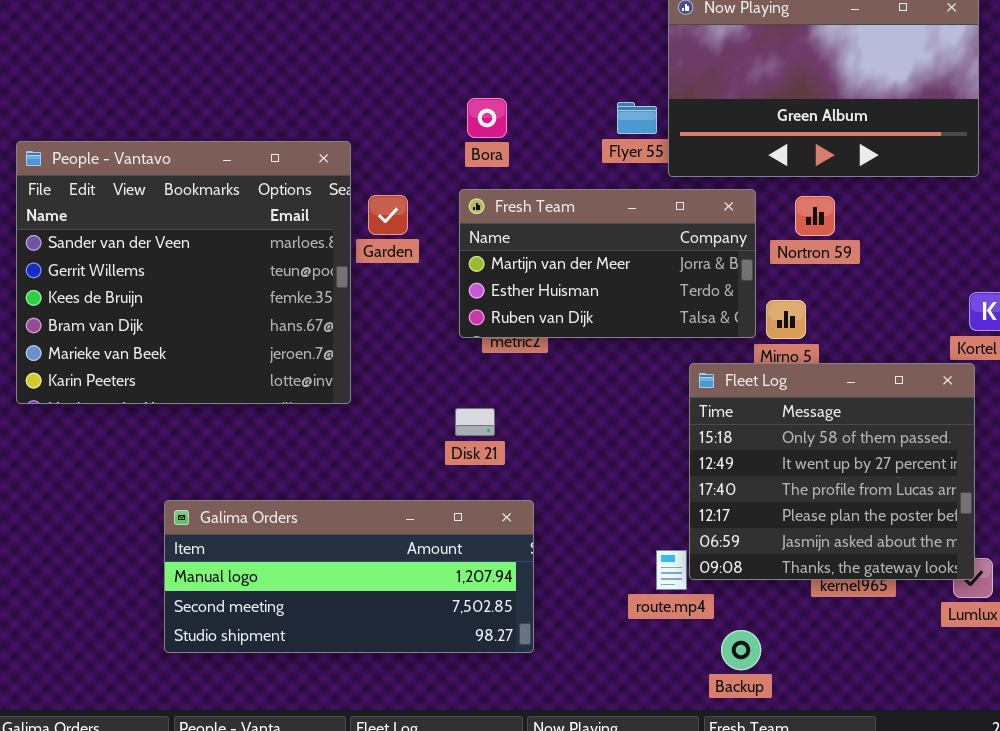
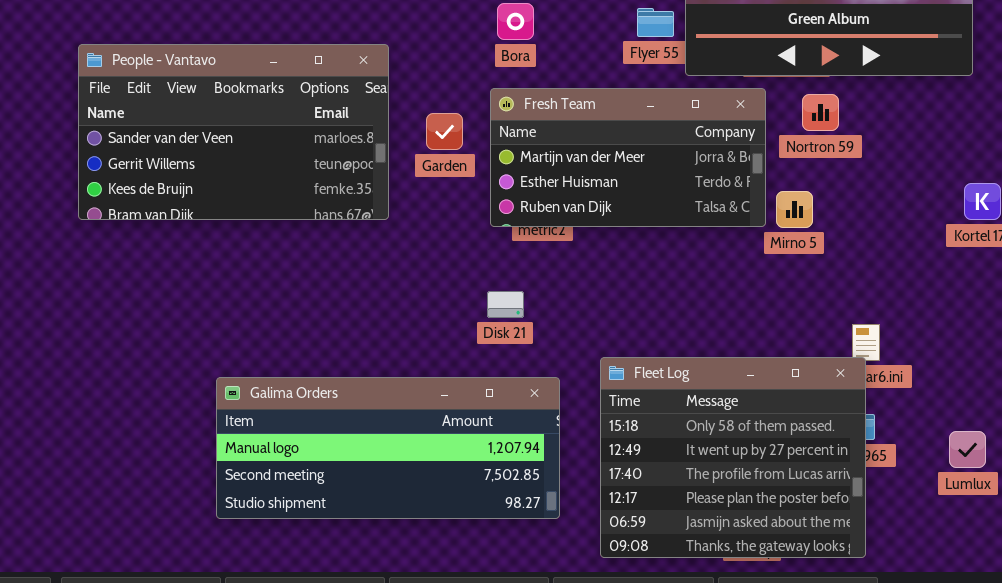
People - Vantavo: [16,141,351,404] -> [78,44,389,220], resized
Garden: [368,195,408,235] -> [426,113,463,150], moved
Fleet Log: [689,363,975,580] -> [600,357,866,558], moved

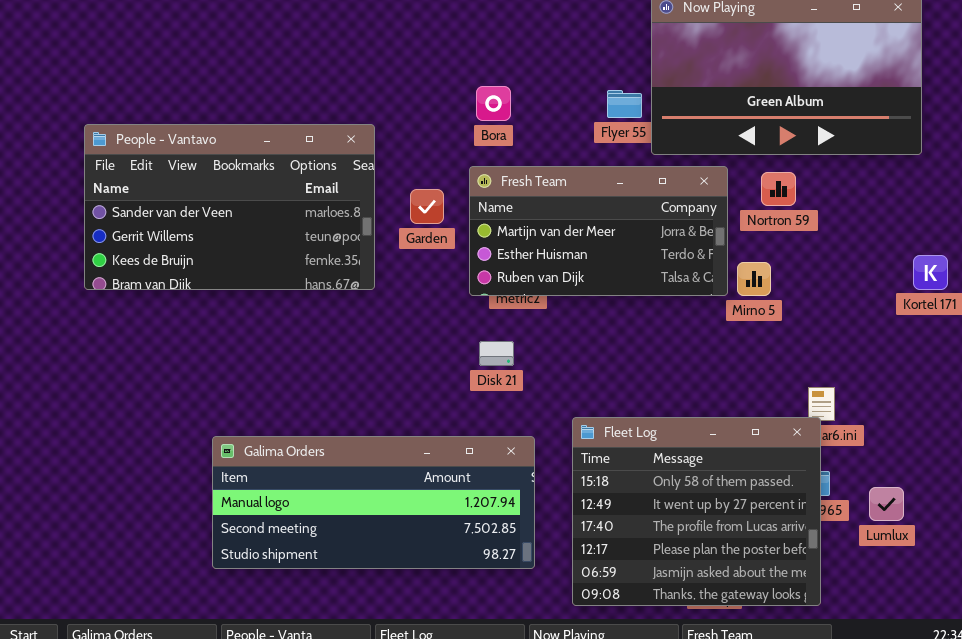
Disk 21: [487,291,524,318] -> [479,341,514,366], moved
Lumlux: [949,431,986,468] -> [869,487,904,521], moved

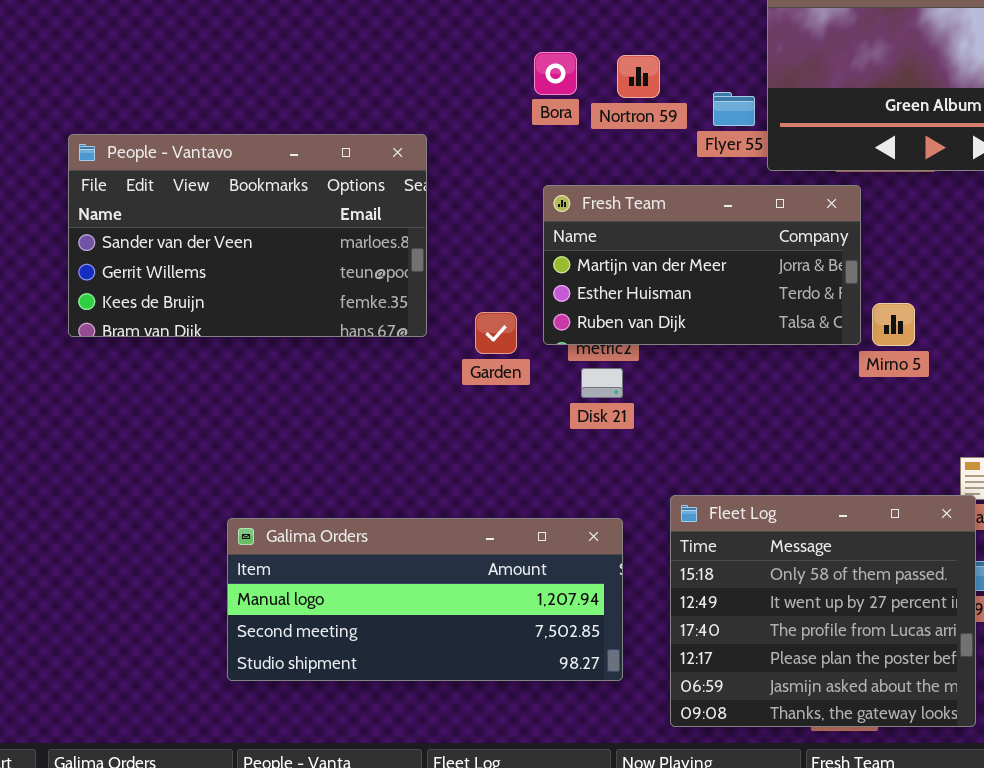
Bora: [476,86,511,121] -> [534,52,577,95], moved
Nortron 59: [761,172,796,206] -> [617,55,660,98], moved
Garden: [410,189,444,224] -> [475,312,517,354], moved
Disk 21: [479,341,514,366] -> [581,368,623,398], moved

